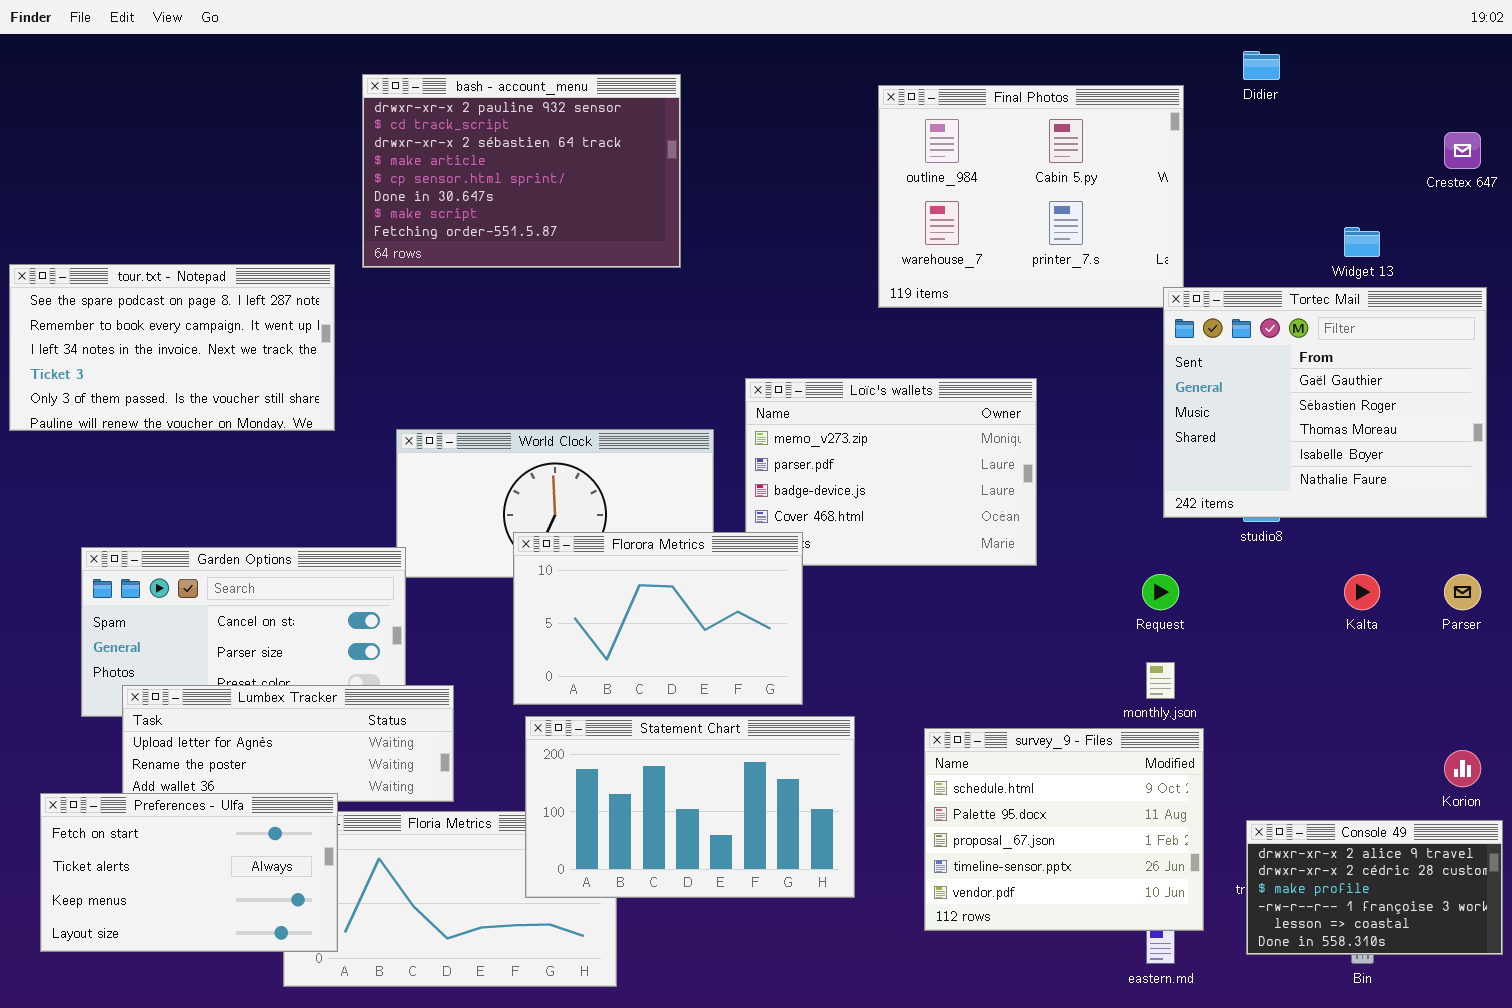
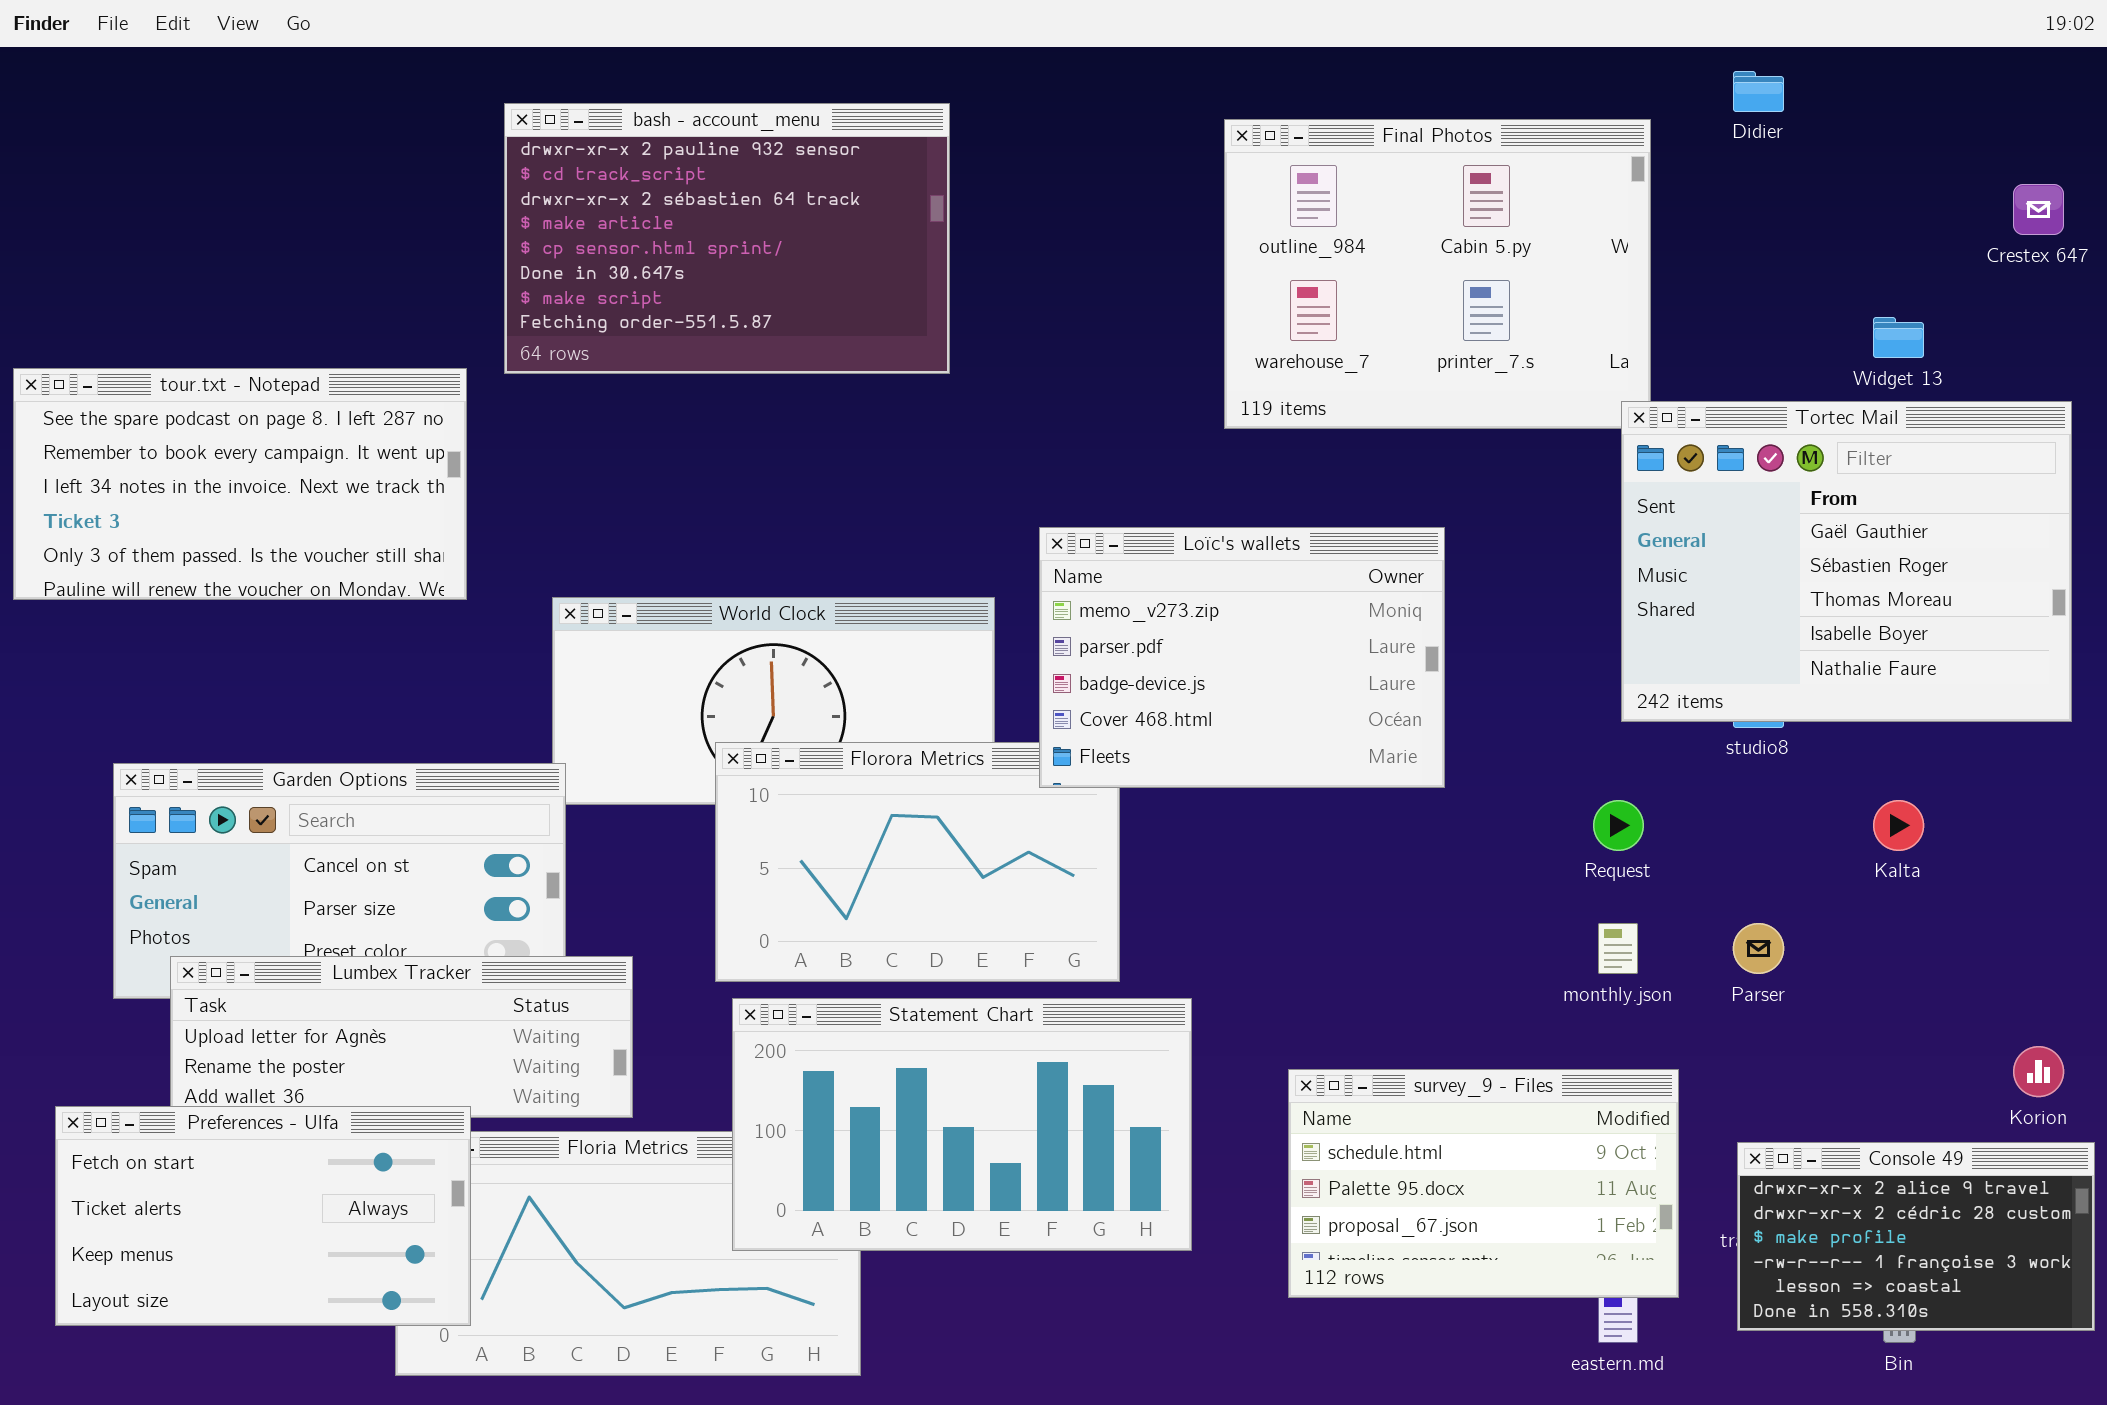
Loïc's wallets: [745,378,1037,566] -> [1039,527,1445,788], raised
Parser: [1444,574,1481,610] -> [1733,923,1784,974], moved
survey_9 - Files: [924,728,1204,931] -> [1288,1069,1679,1298], resized

